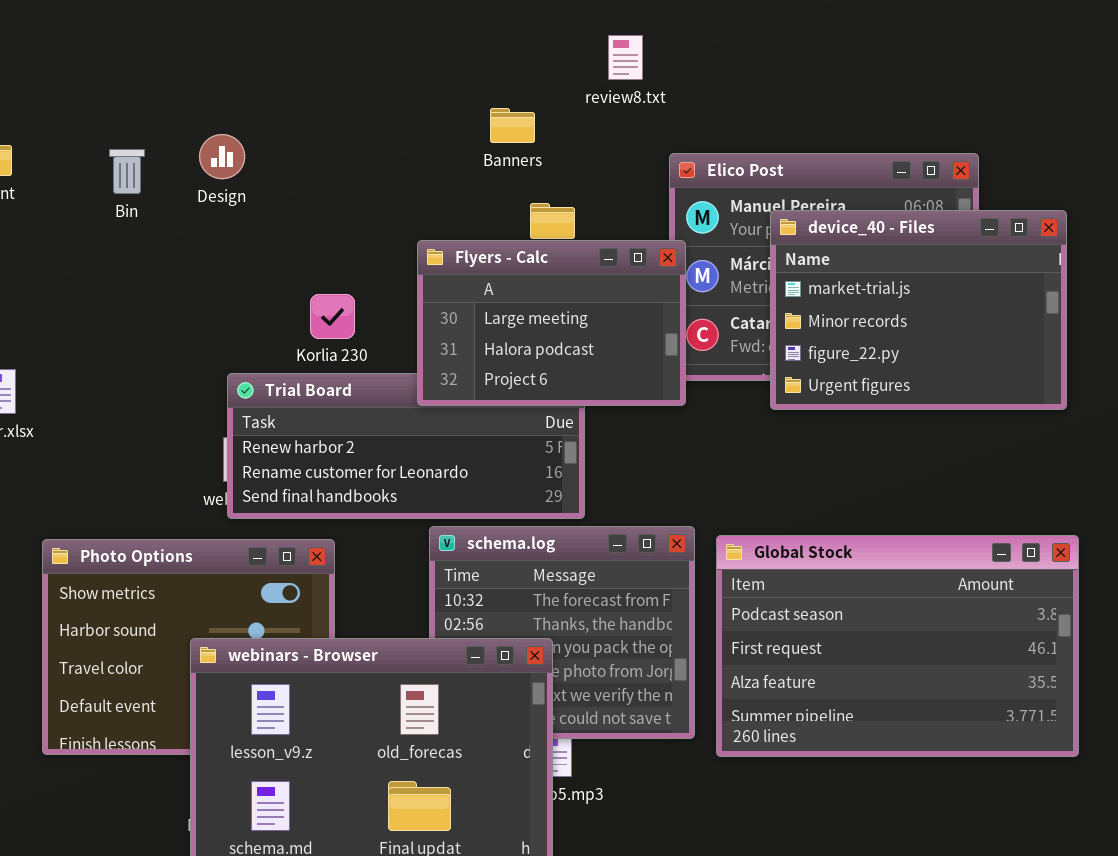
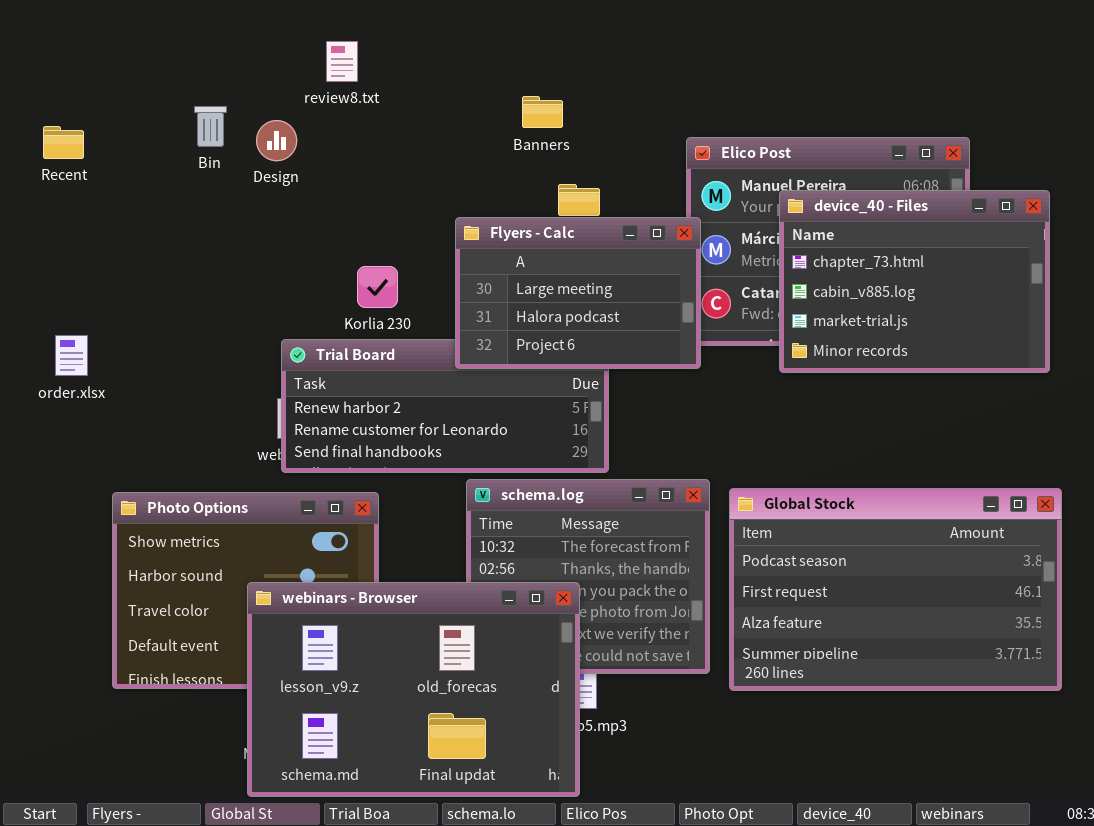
review8.txt: [608,35,643,80] -> [326,41,358,82], moved
Bin: [109,149,145,194] -> [194,106,227,147], moved
device_40 - Files: [770,210,1067,410] -> [779,190,1050,373], scrolled up 2 rows

